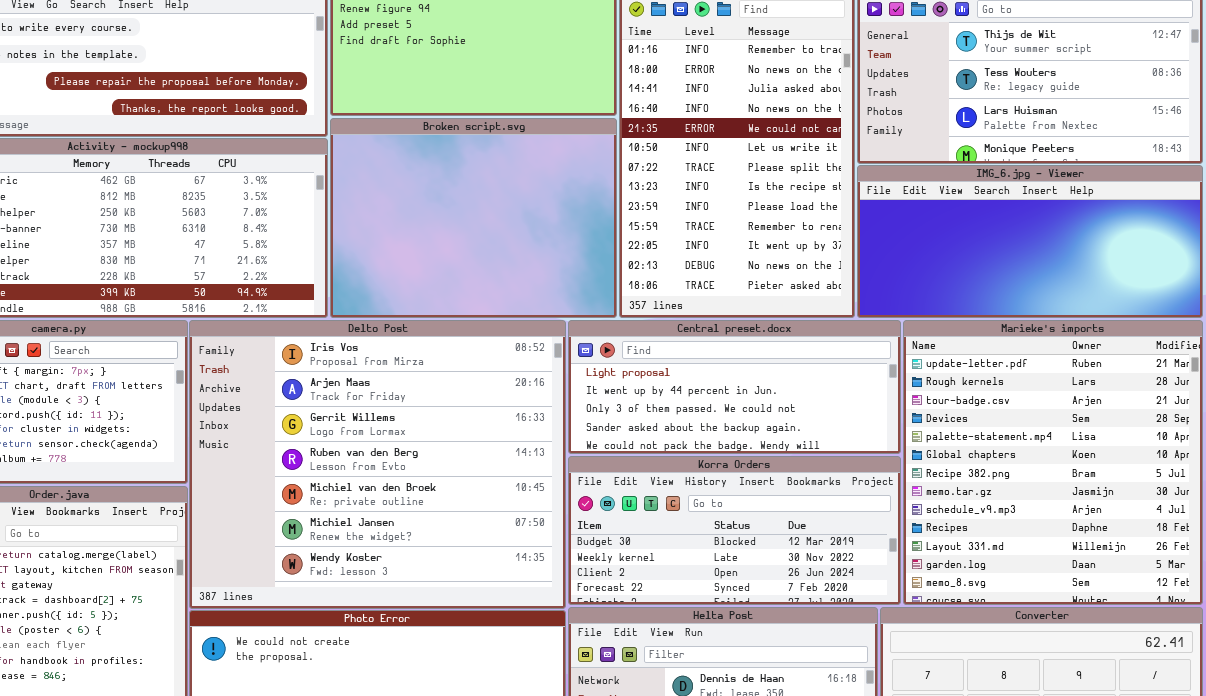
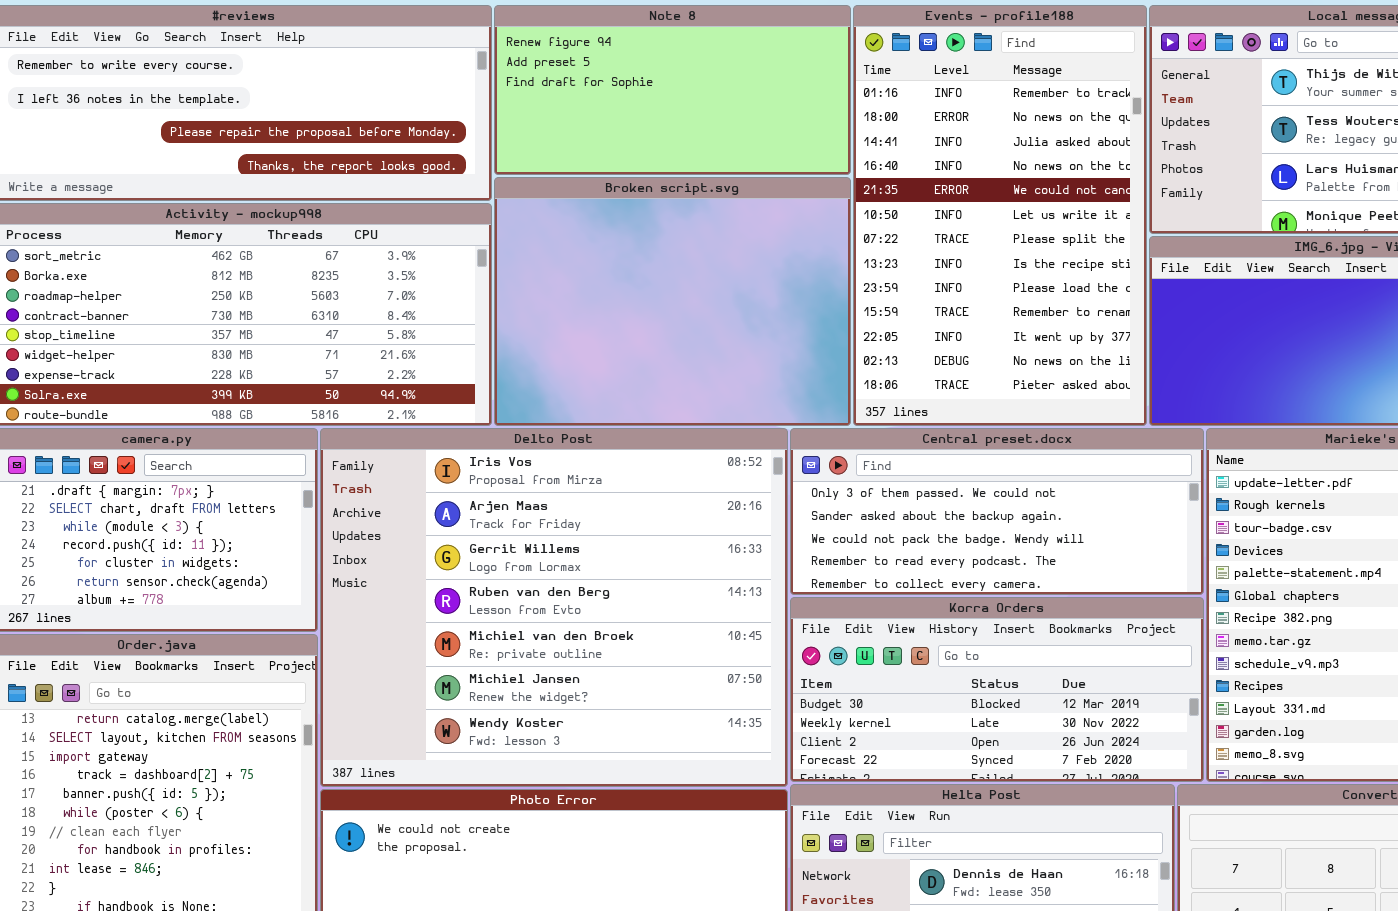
Central preset.docx: [568,320,901,454] -> [790,428,1204,595], scrolled down 2 rows

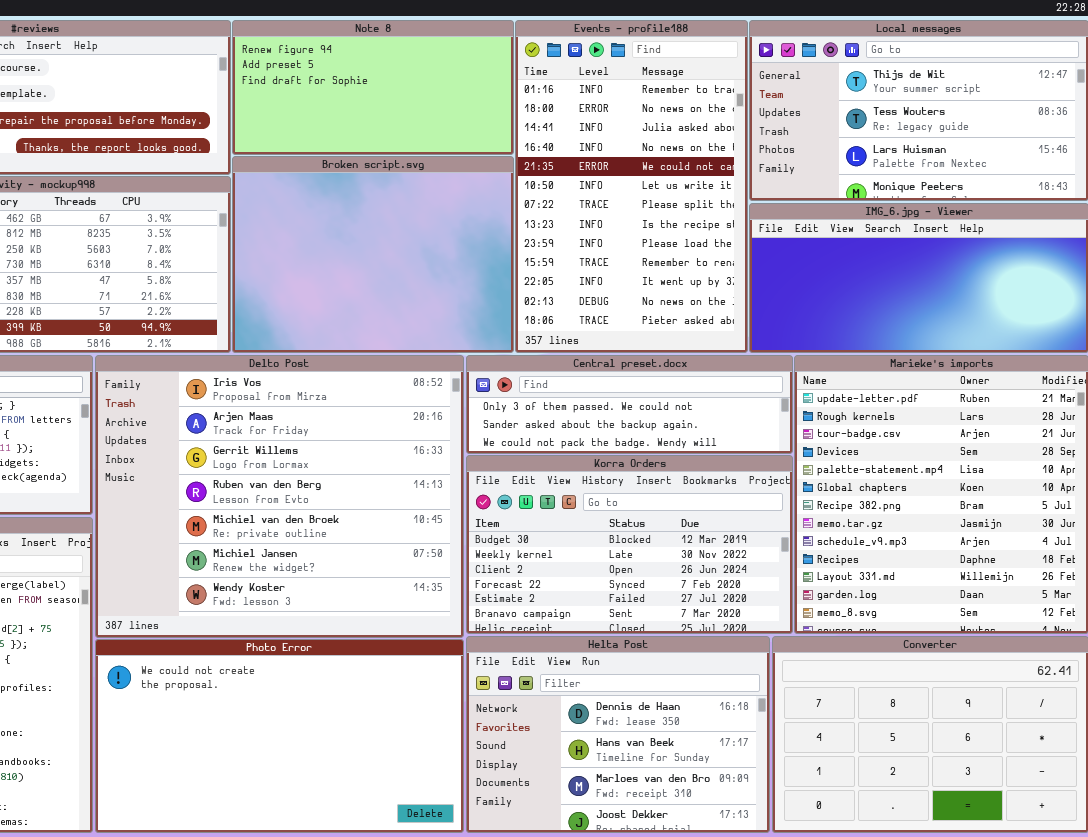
Central preset.docx: [790,428,1204,595] -> [466,355,793,454], resized
Korra Orders: [790,597,1204,782] -> [466,455,793,634], resized

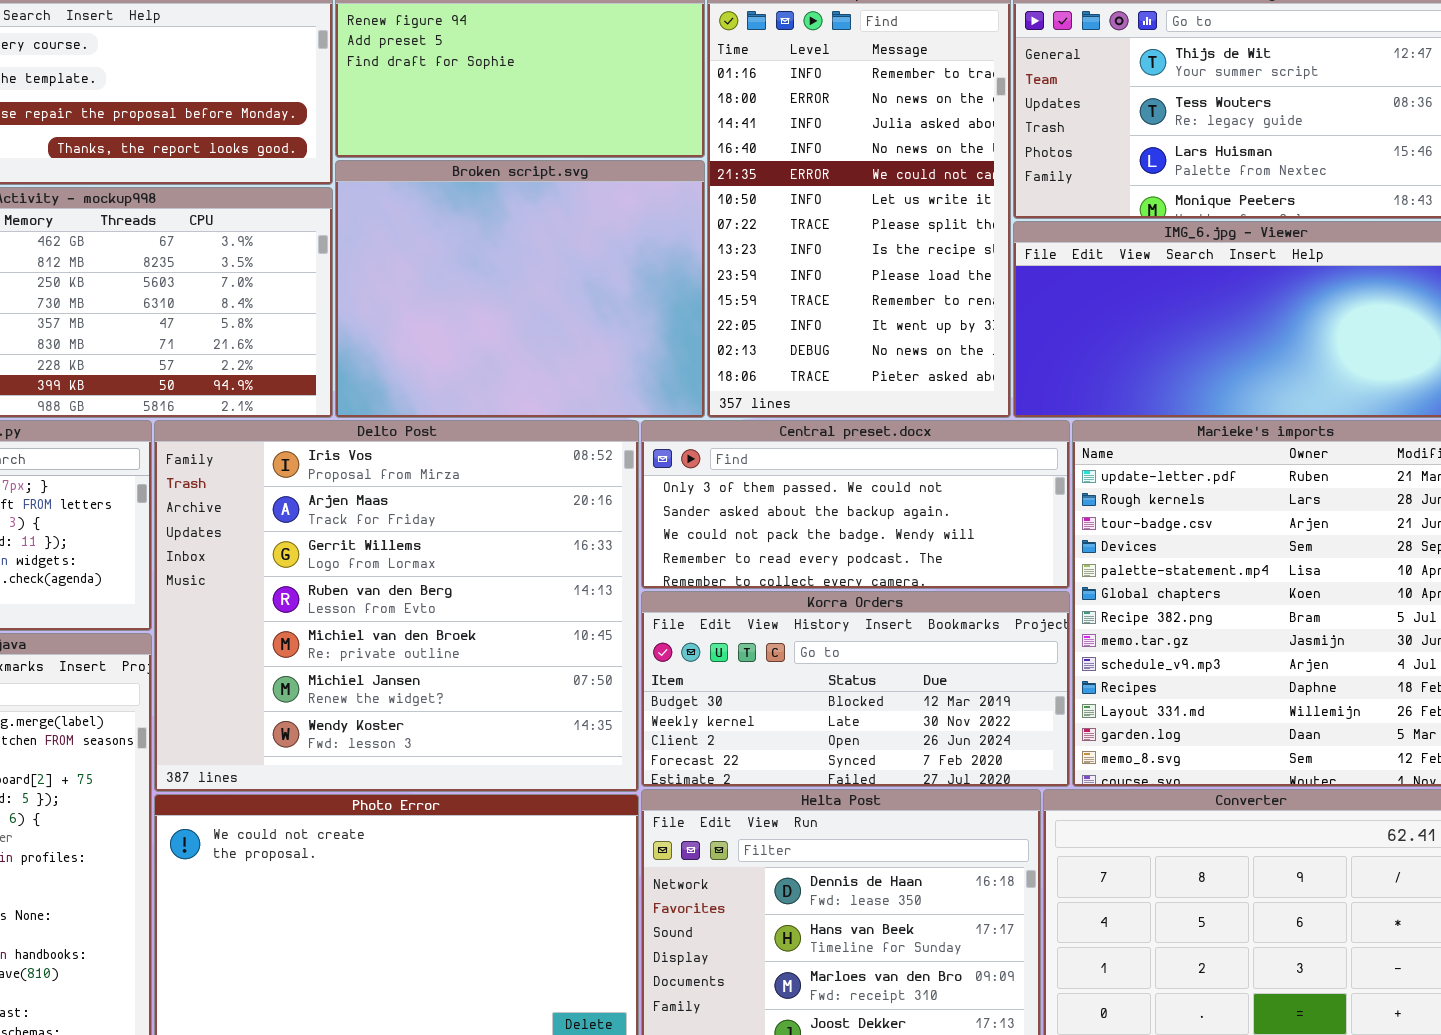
Central preset.docx: [466,355,793,454] -> [641,420,1070,589], resized
Korra Orders: [466,455,793,634] -> [641,591,1070,787], resized

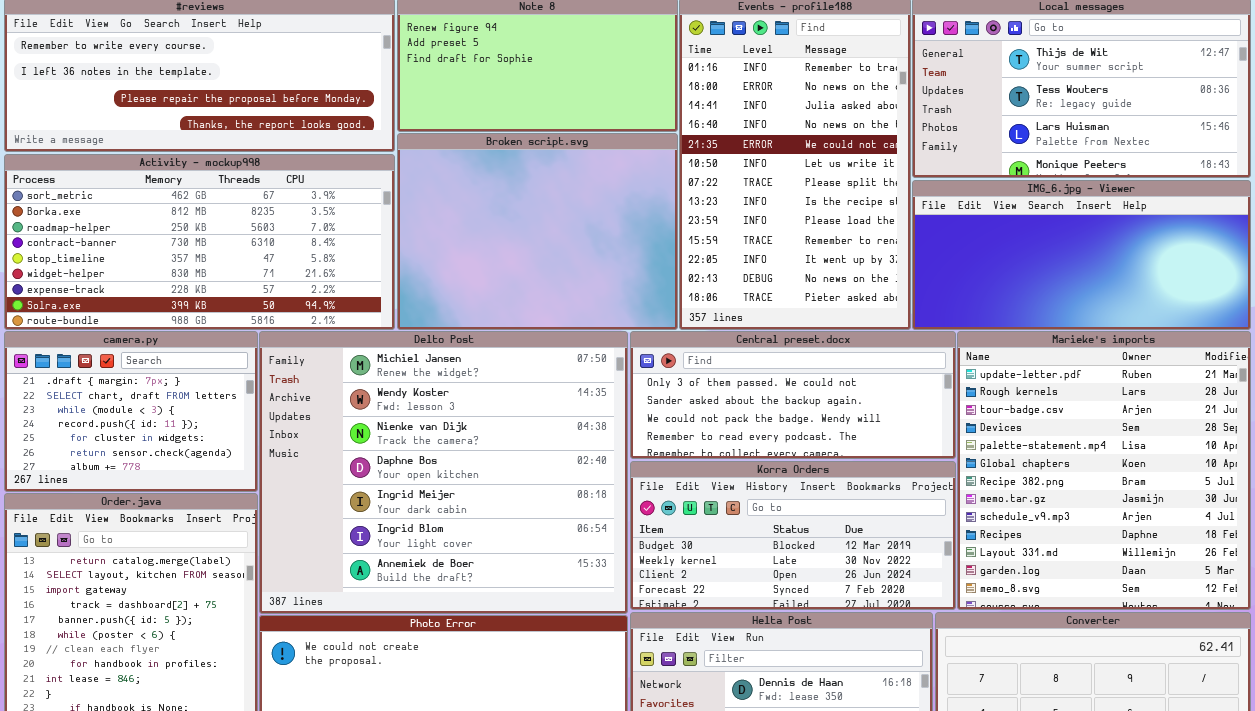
Delto Post: [154,420,639,792] -> [259,331,628,614], scrolled down 5 rows

